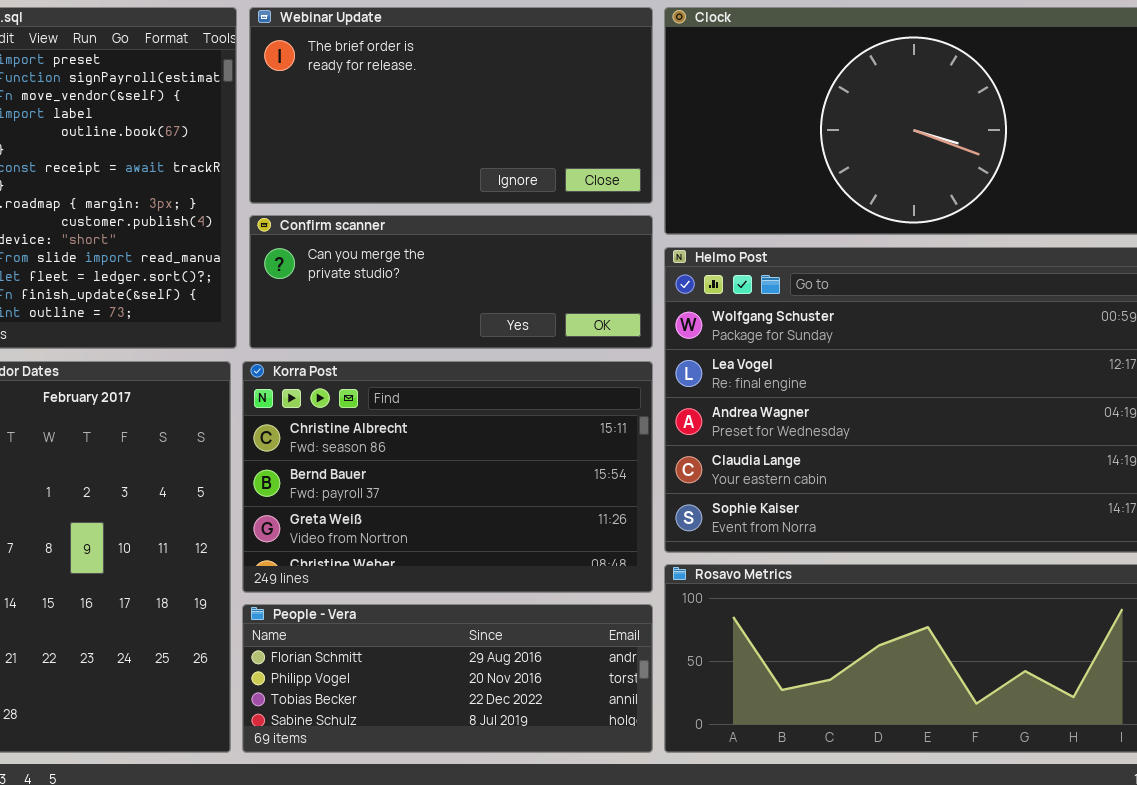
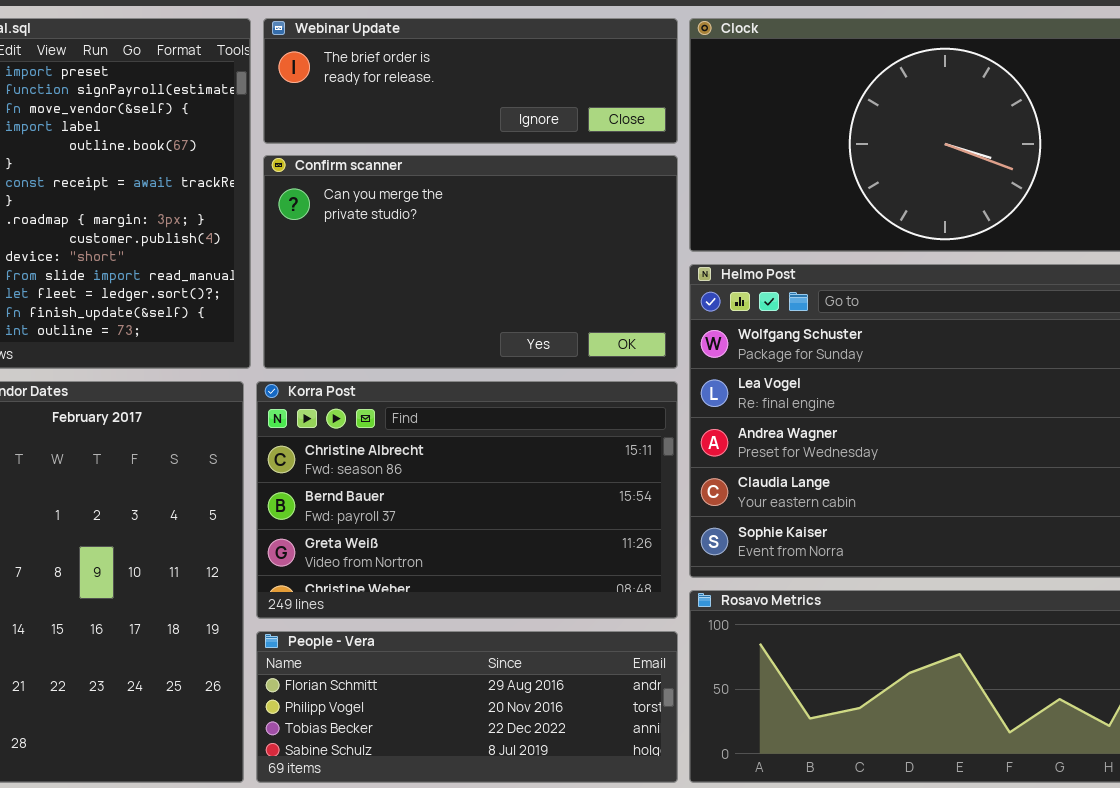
Webinar Update: [249,7,653,204] -> [263,18,678,144], resized
Confirm scanner: [249,215,653,349] -> [263,155,678,369], resized

